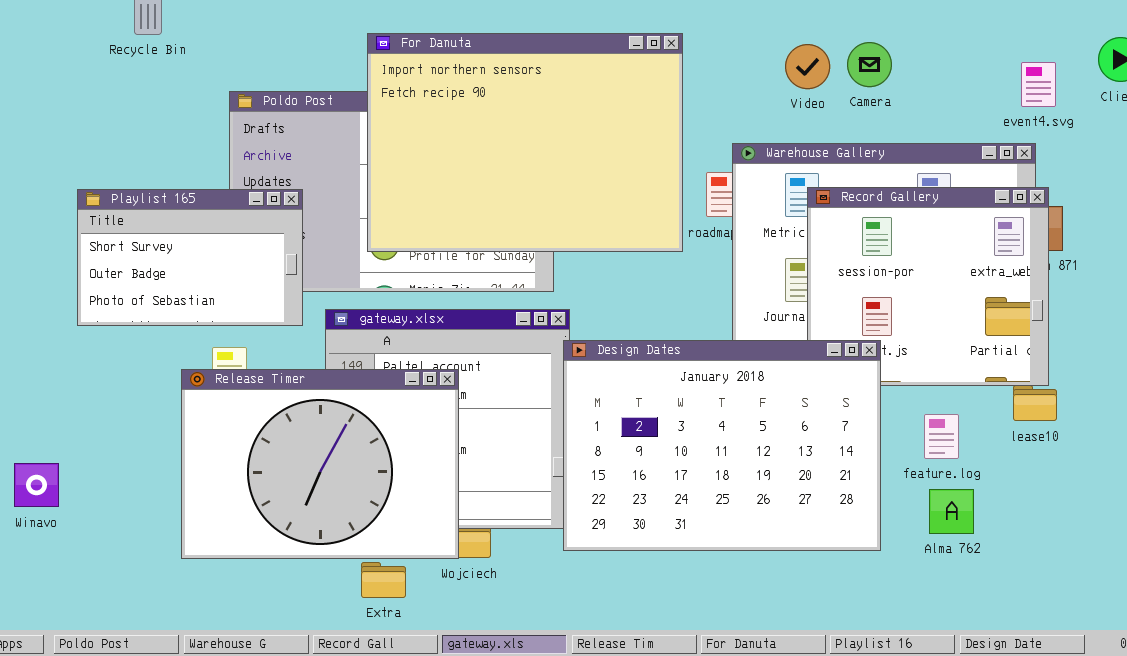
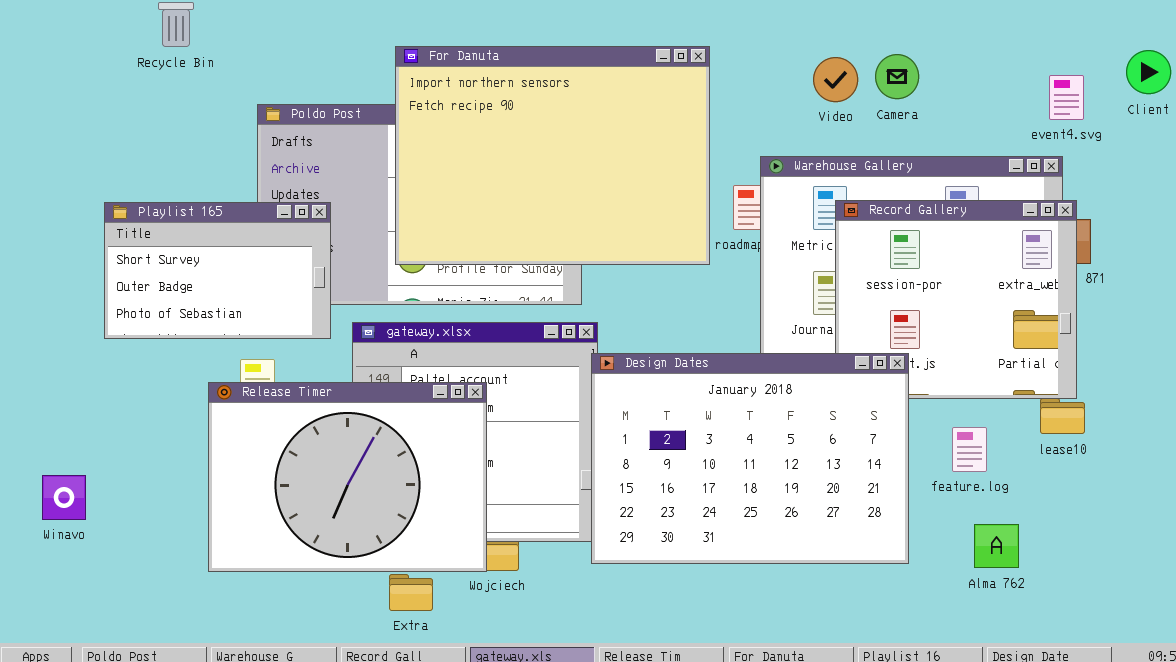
Alma 762: [929,489,974,534] -> [974,524,1019,568], moved

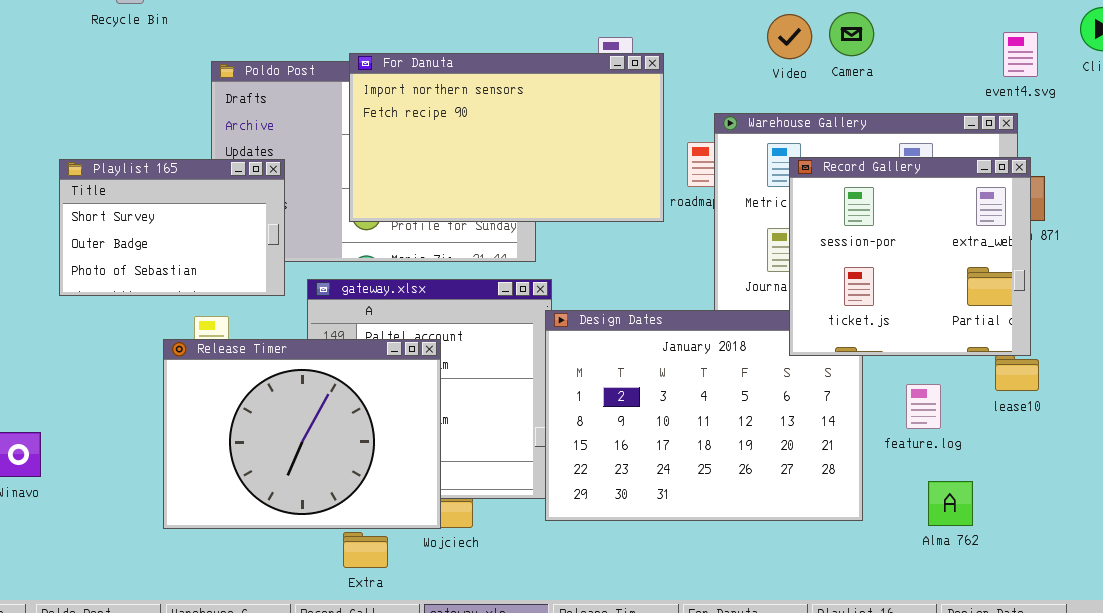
For Danuta: [395,46,710,265] -> [349,53,664,222], resized
Record Gallery: [835,200,1077,399] -> [789,157,1031,356], raised

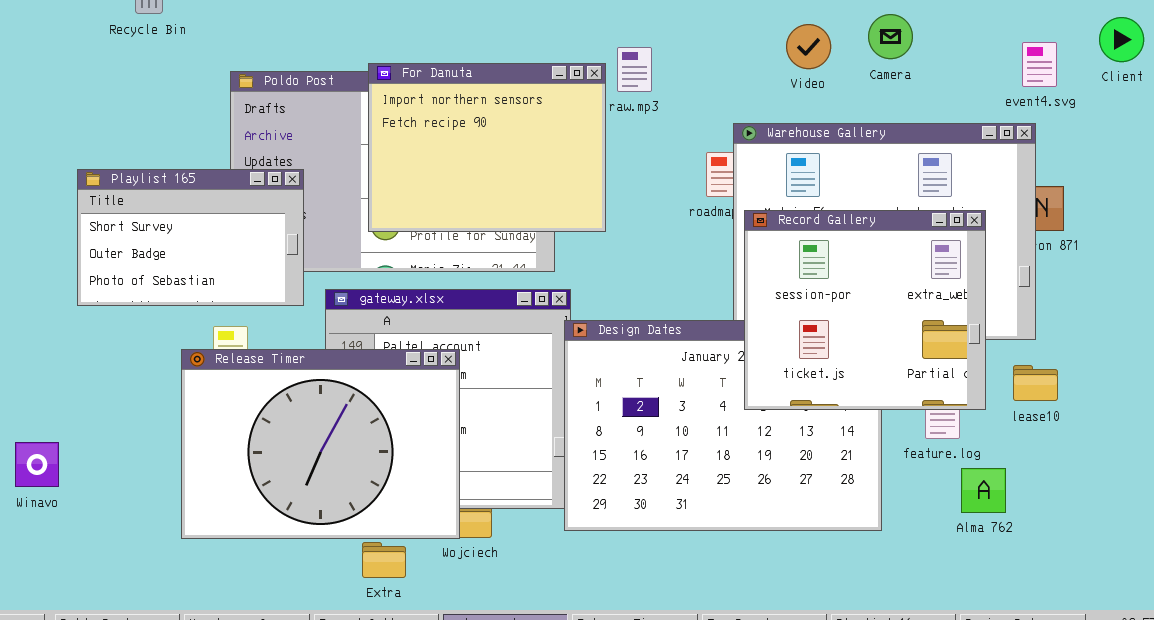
Camera: [829,12,874,56] -> [868,14,913,59], moved
For Danuta: [349,53,664,222] -> [368,63,606,232], resized
Record Gallery: [789,157,1031,356] -> [744,210,986,410], moved
Alma 762: [928,481,973,526] -> [961,468,1006,513], moved

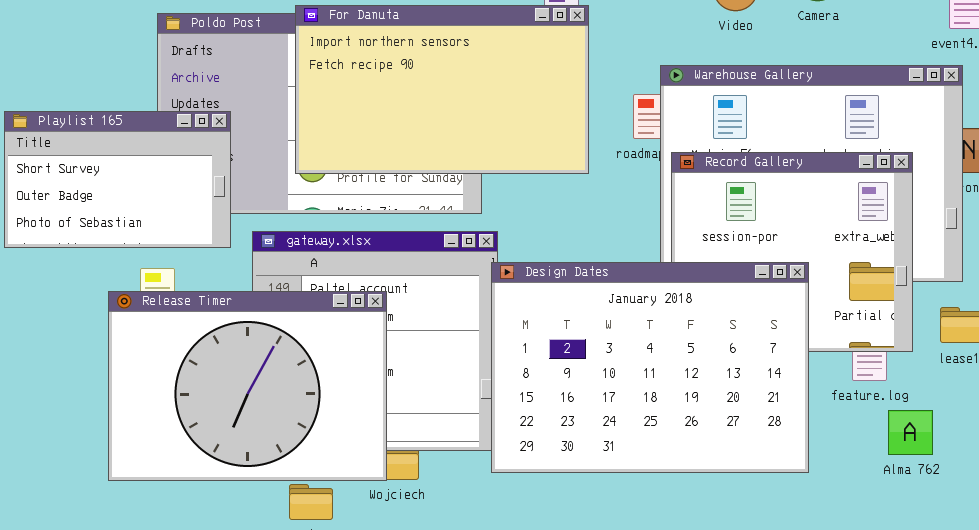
For Danuta: [368,63,606,232] -> [295,5,589,174], resized
Design Dates: [564,320,882,531] -> [491,262,809,473], raised

